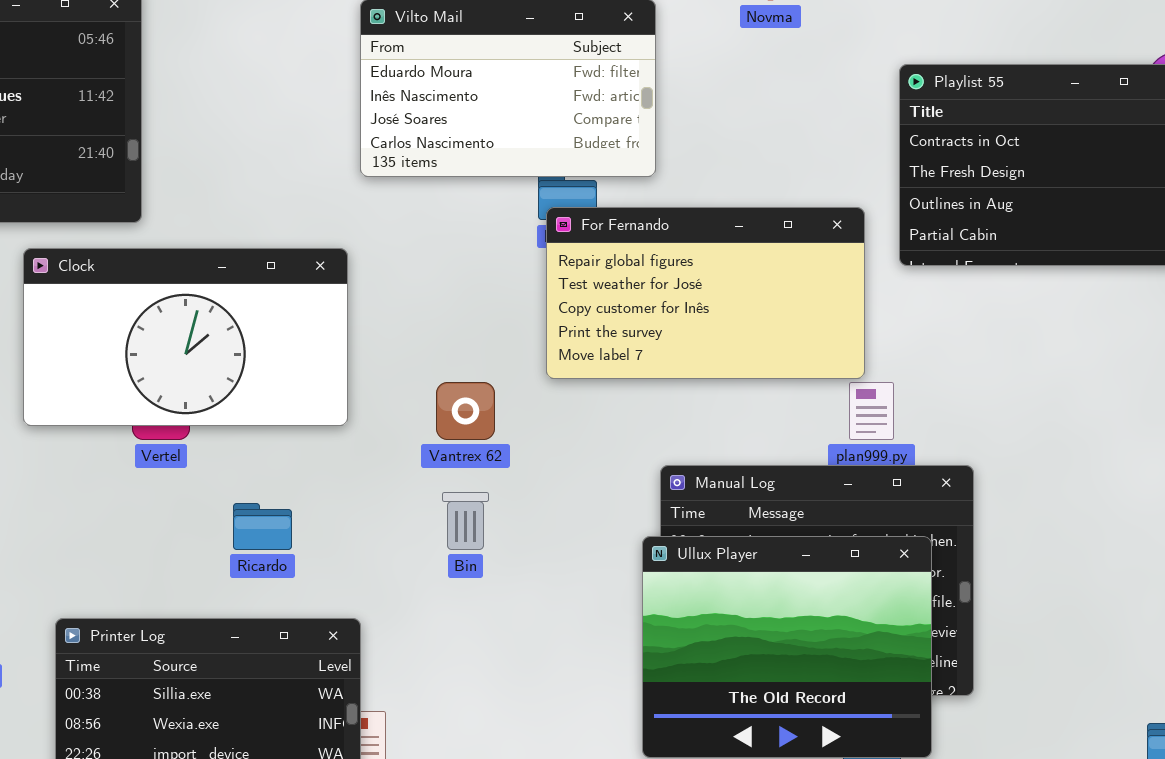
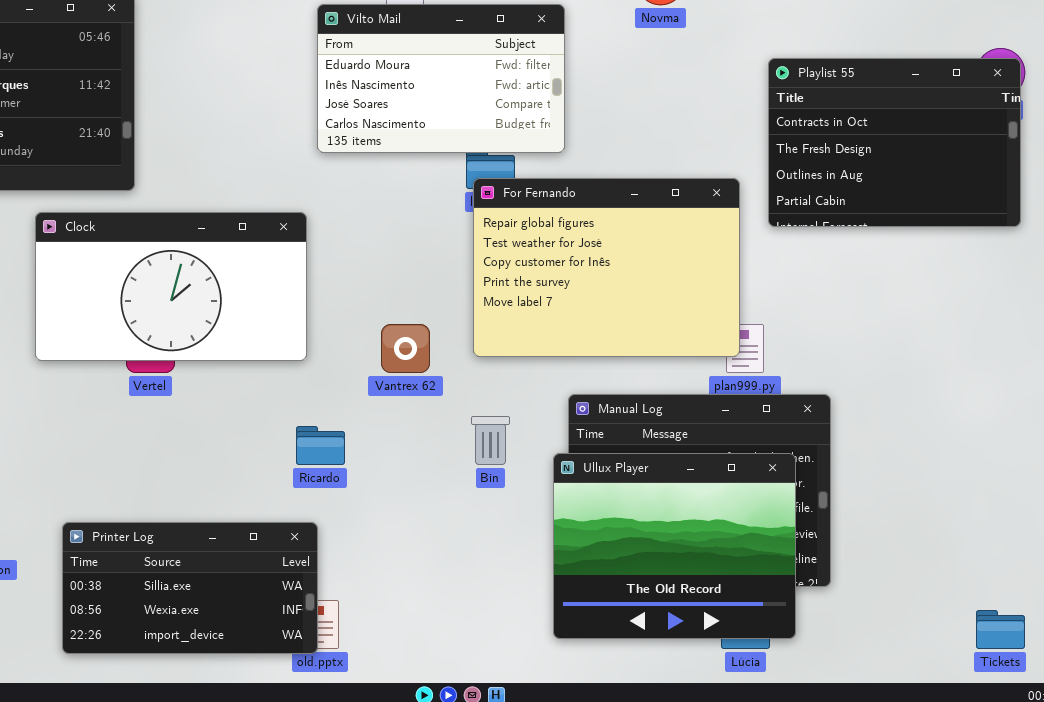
For Fernando: [546,207,865,379] -> [473,178,740,357], resized
Bin: [442,492,489,550] -> [471,416,510,465], moved
Ricardo: [233,503,292,550] -> [296,426,345,465], moved

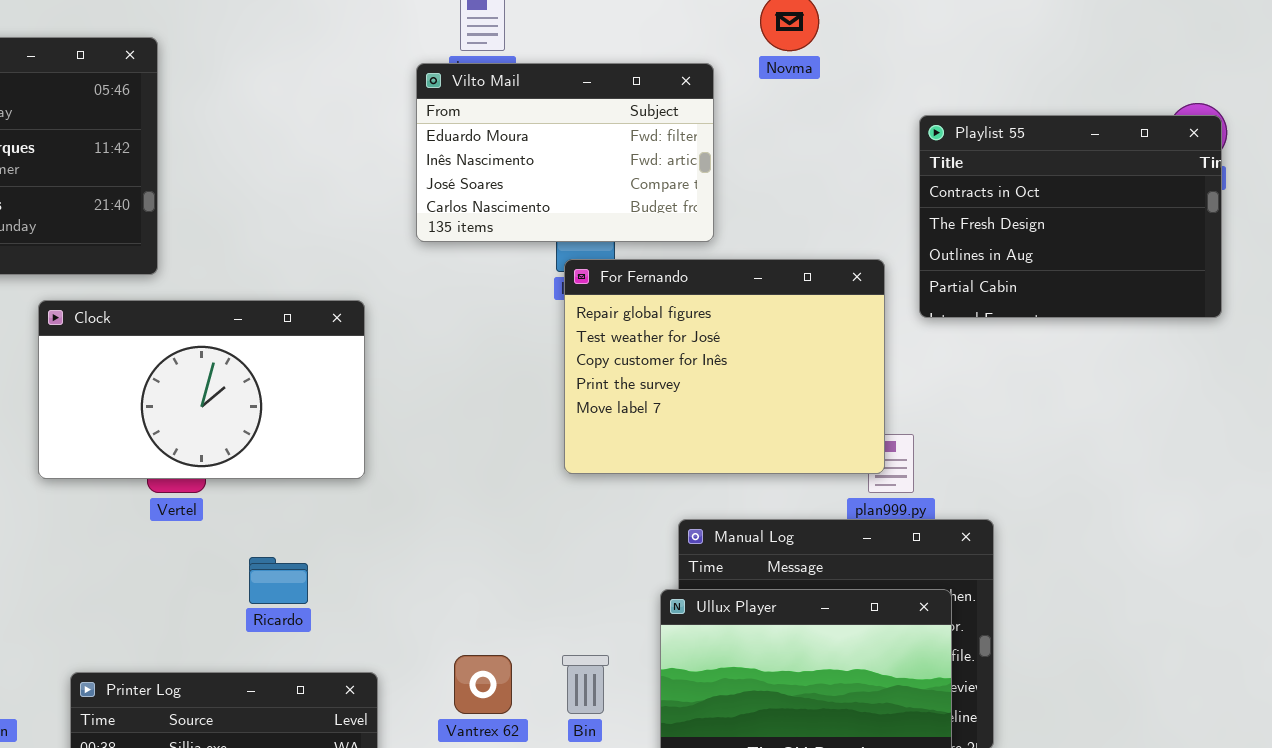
Vilto Mail: [317,4,565,153] -> [416,63,714,242], moved
Vantrex 62: [381,324,430,373] -> [454,655,512,714], moved
Bin: [471,416,510,465] -> [562,655,609,714], moved
Ricardo: [296,426,345,465] -> [249,557,308,604], moved

